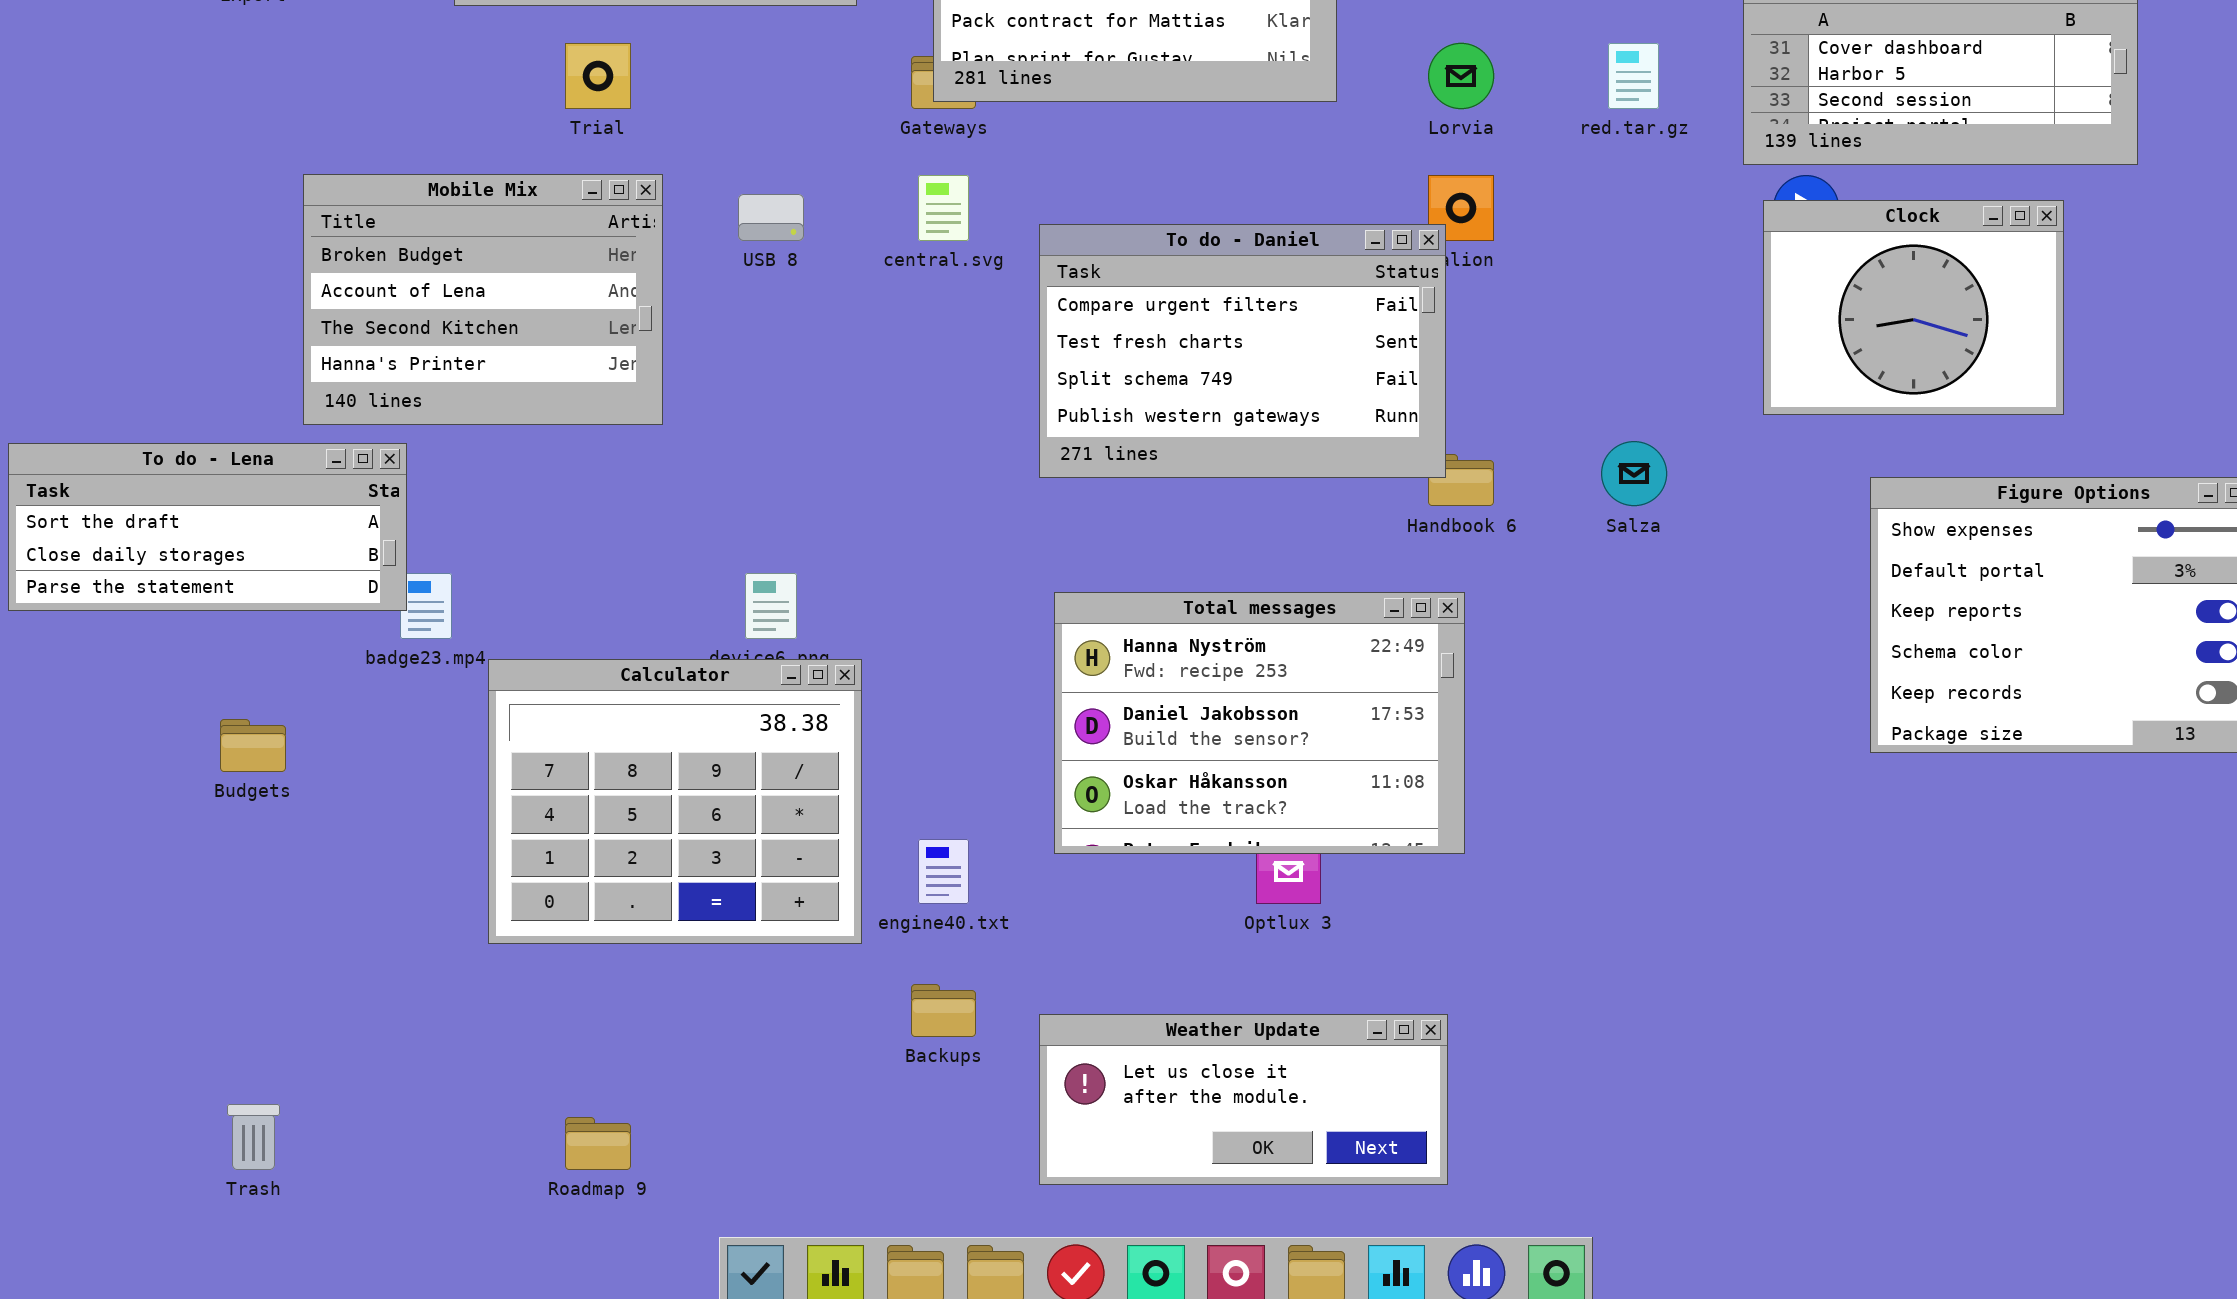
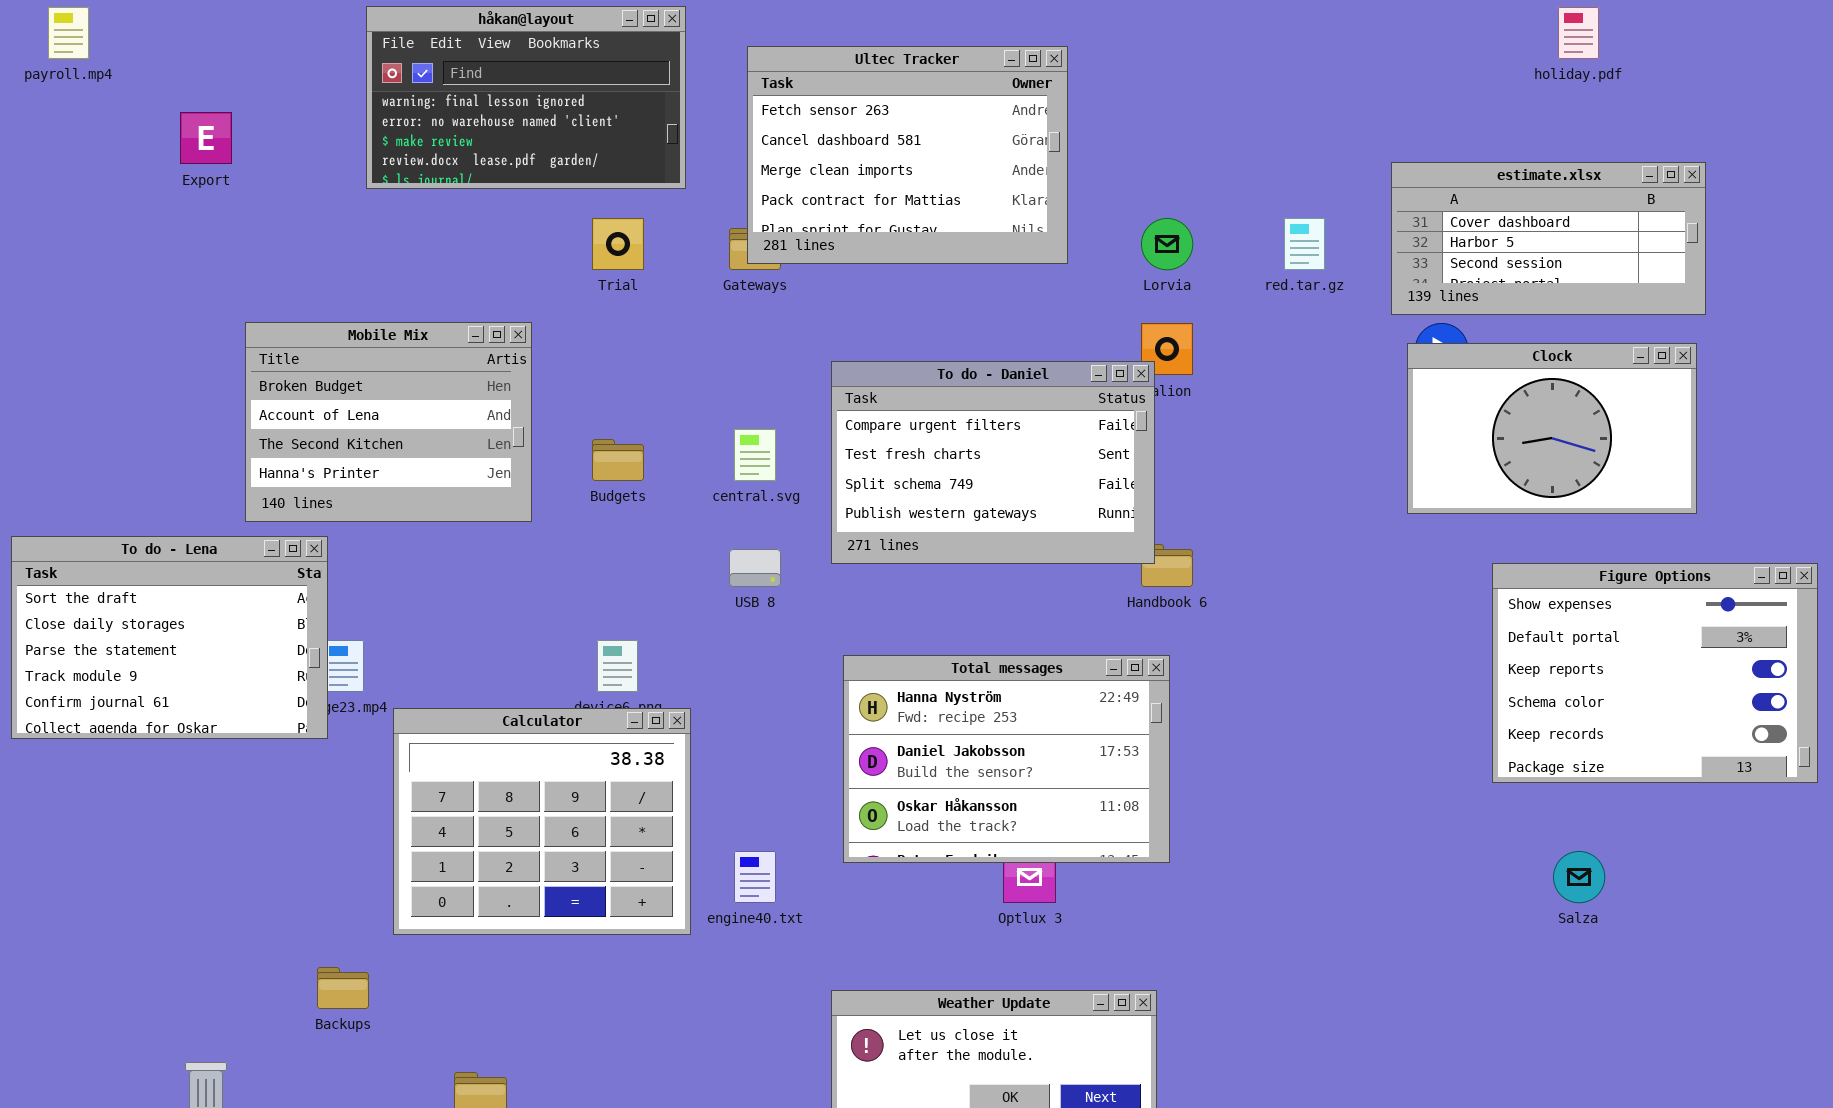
Trial: [565,43,631,109] -> [592,218,644,270], moved
central.svg: [918,175,969,241] -> [734,429,776,481], moved
USB 8: [738,194,804,241] -> [729,549,781,587], moved
Clock: [1763,200,2064,415] -> [1407,343,1697,514], resized
Salza: [1601,441,1667,506] -> [1553,851,1605,903], moved
To do - Lena: [8,443,407,611] -> [11,536,328,739], resized
Budgets: [220,719,286,772] -> [592,439,644,481], moved
Backups: [911,984,976,1037] -> [317,967,369,1009], moved

